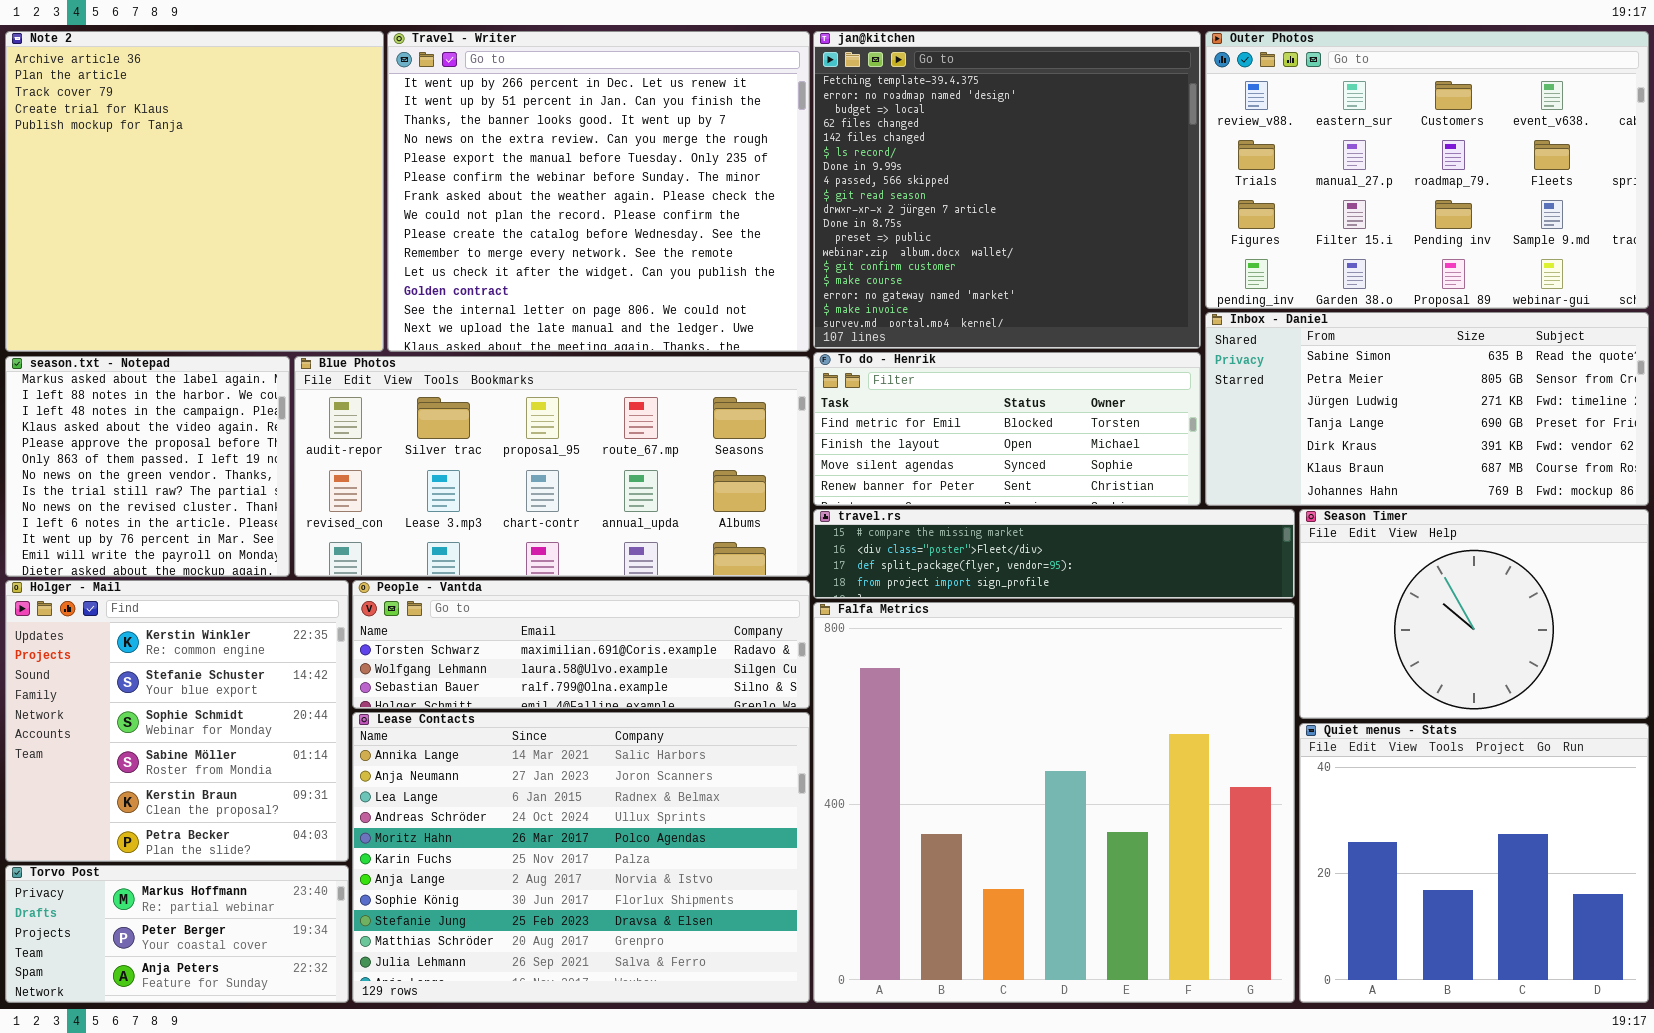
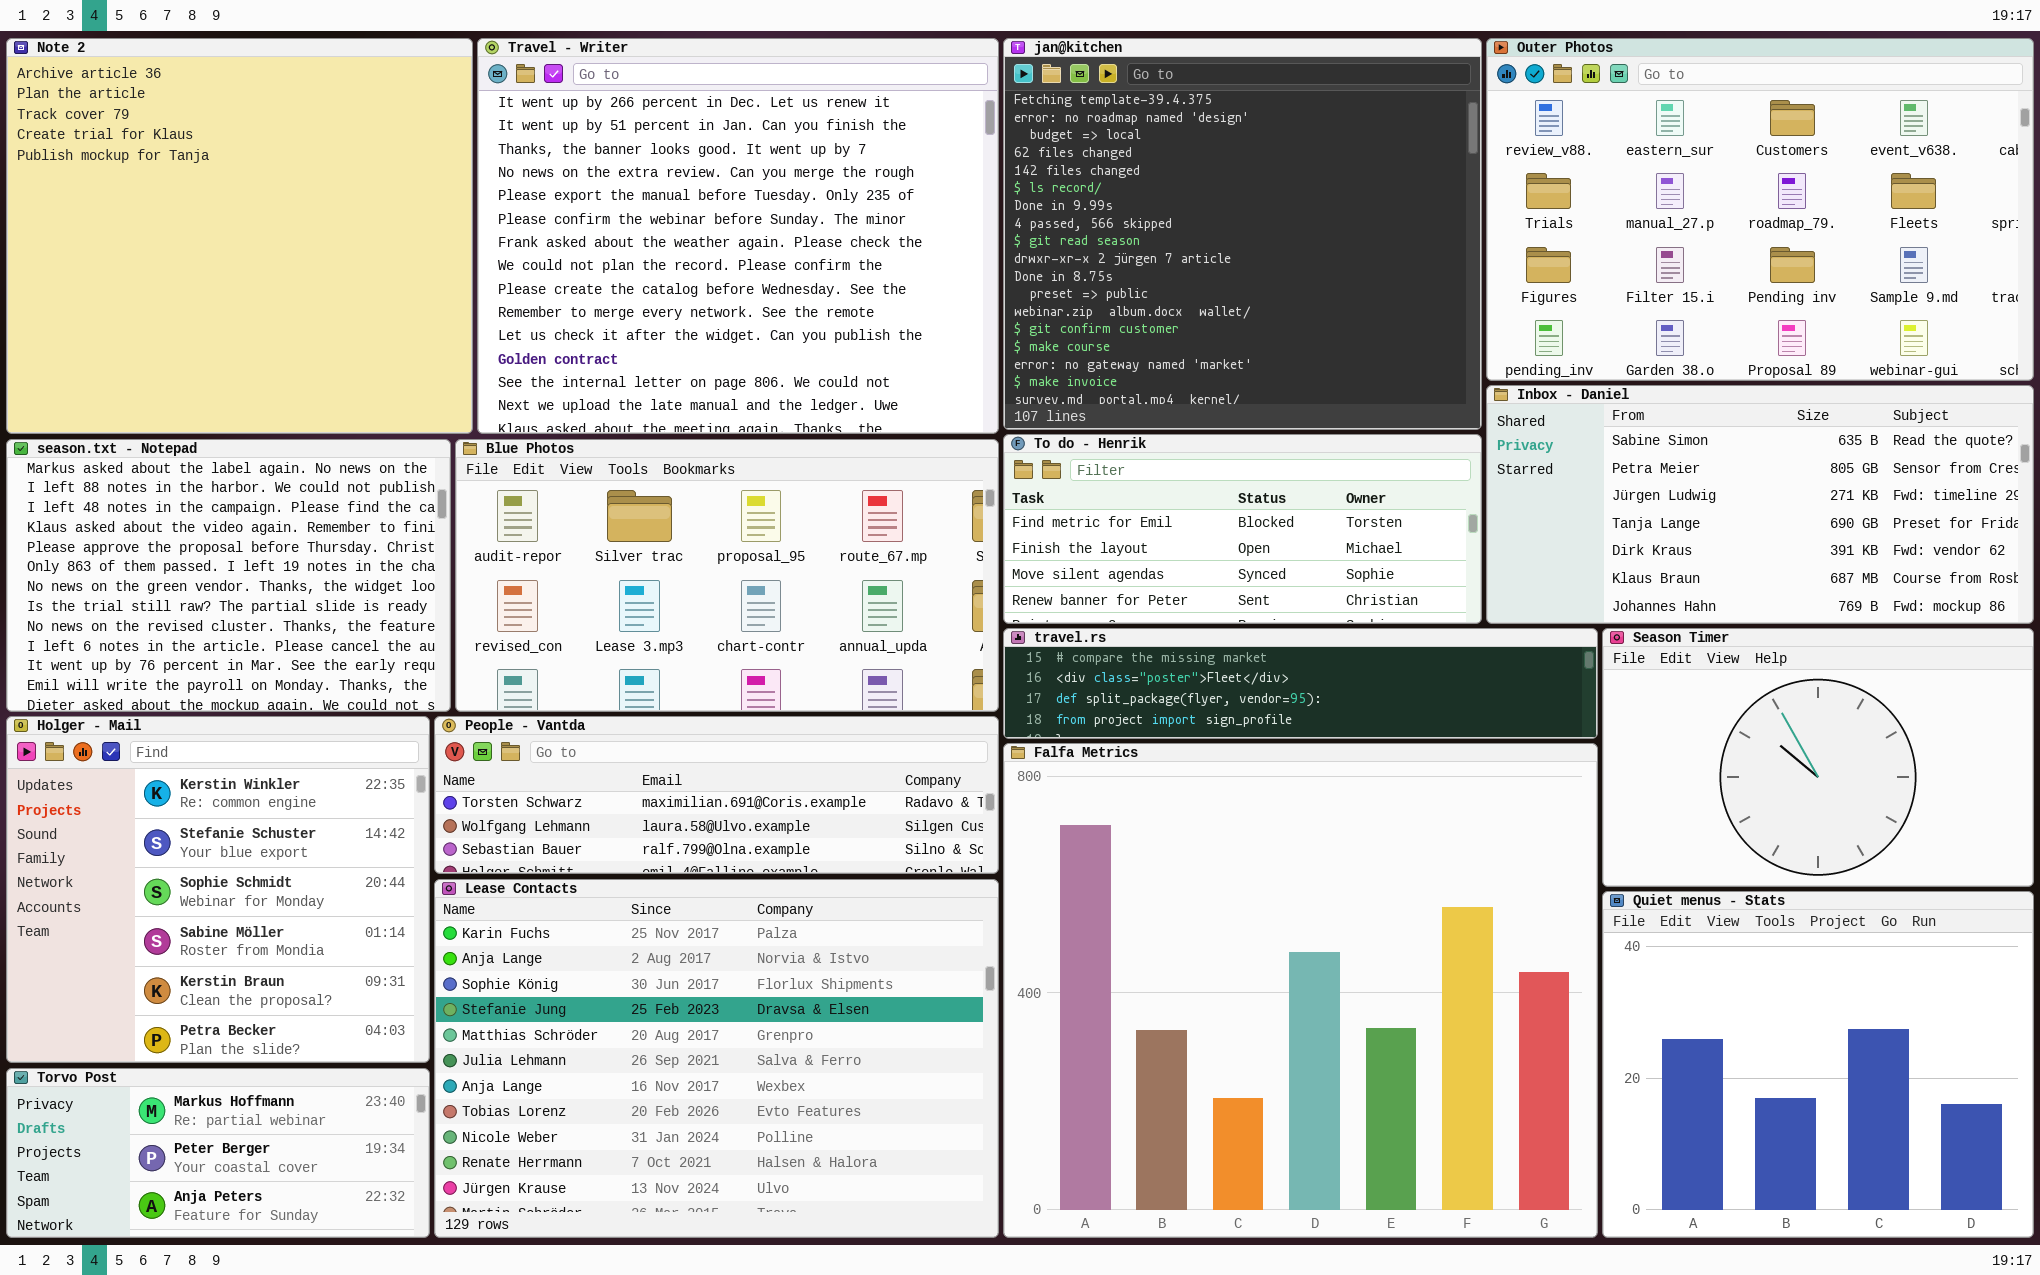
season.txt - Notepad: [5,356,290,577] -> [6,439,451,712], resized
Blue Photos: [294,356,810,577] -> [455,439,999,712], resized
Lease Contacts: [352,712,810,1003] -> [434,879,999,1238], scrolled down 5 rows

